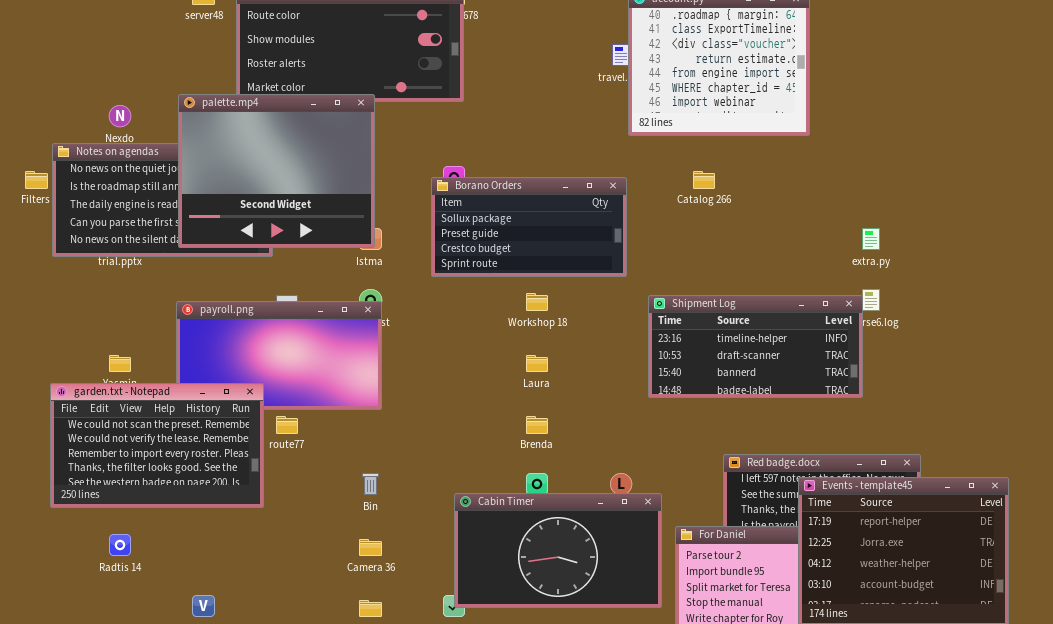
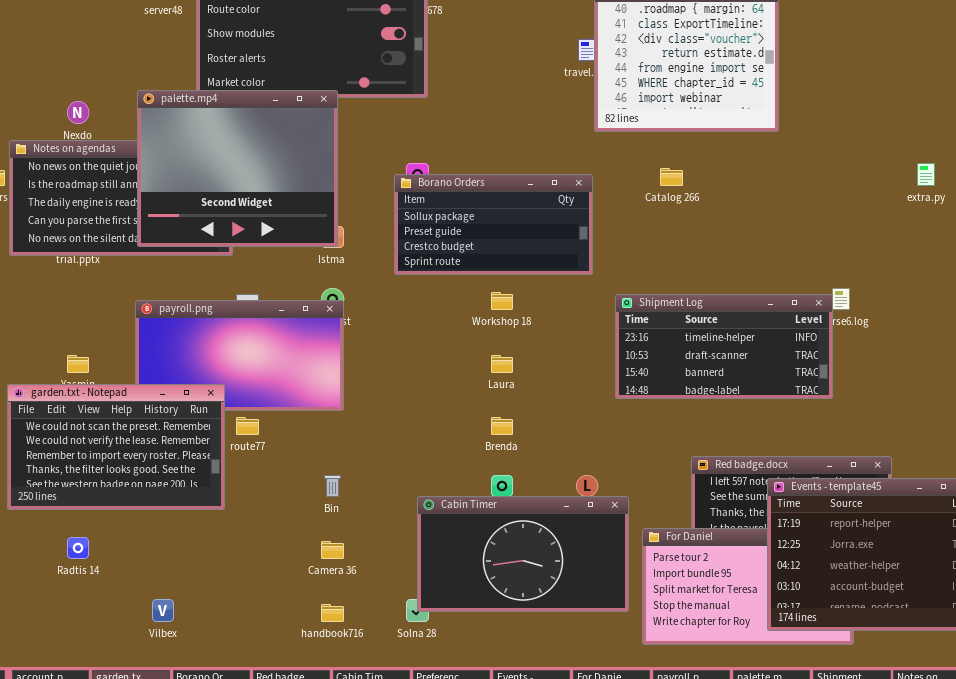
extra.py: [862,228,880,250] -> [917,163,935,186], moved

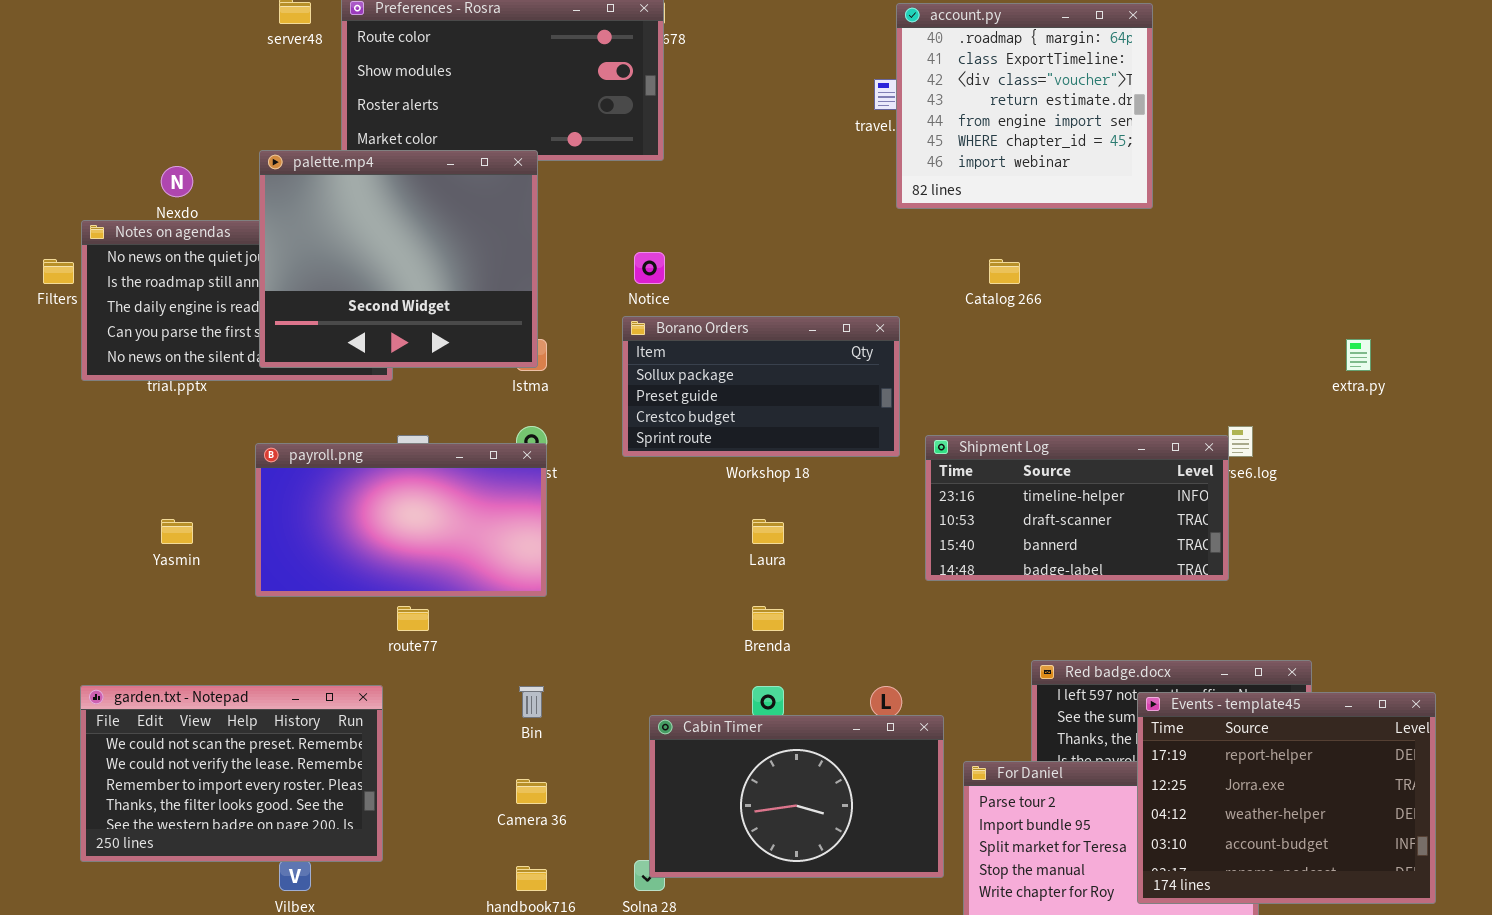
extra.py: [917,163,935,186] -> [1346,339,1371,371], moved
Borano Orders: [394,174,593,275] -> [622,316,900,457], moved
garden.txt - Notepad: [7,384,225,510] -> [80,685,383,862], moved

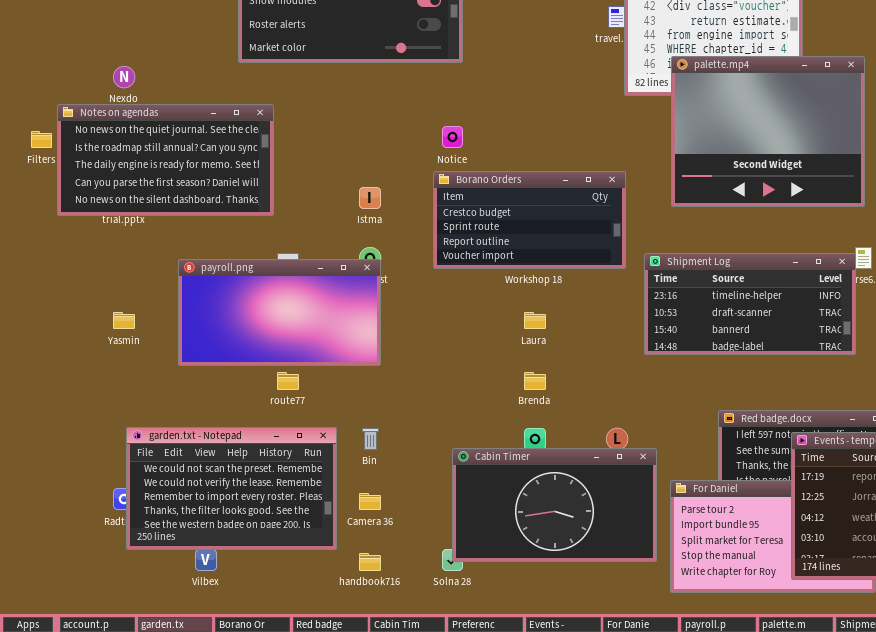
palette.mp4: [259,150,538,368] -> [671,56,865,207], moved
Borano Orders: [622,316,900,457] -> [433,171,626,269], scrolled down 2 rows
garden.txt - Notepad: [80,685,383,862] -> [126,427,337,550], moved

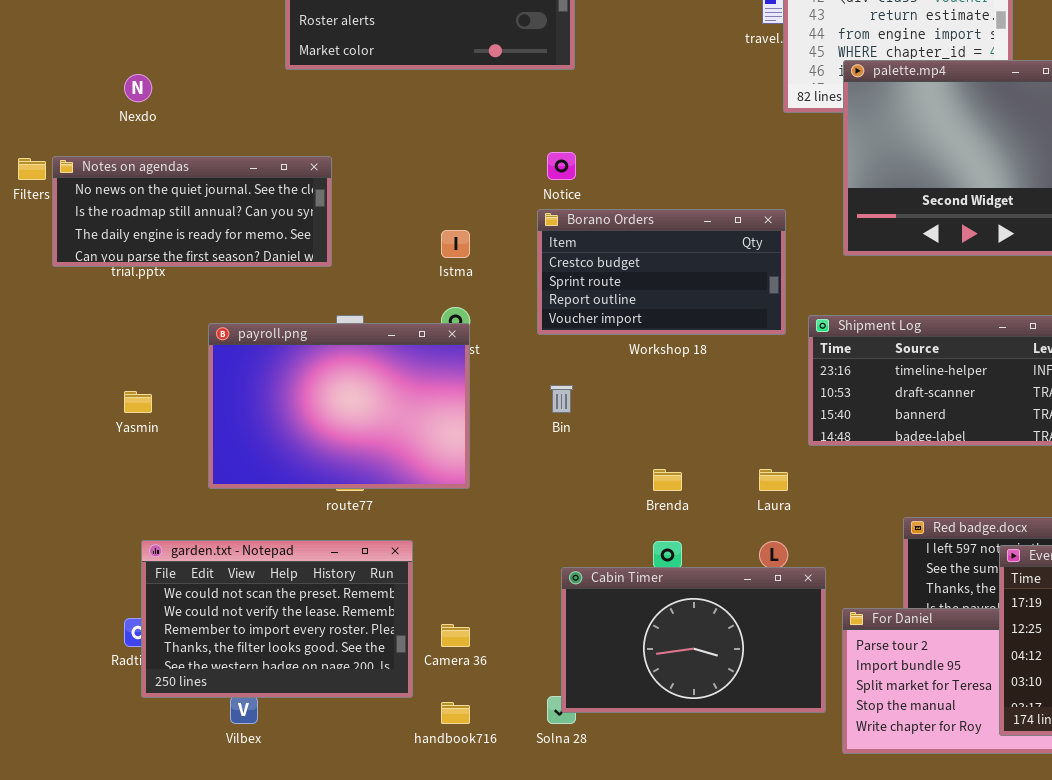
Notes on agendas: [57,104,274,216] -> [52,156,332,267], resized
payroll.png: [178,259,381,366] -> [208,323,470,489], resized
Laura: [524,312,546,329] -> [759,469,788,491], moved
Bin: [362,428,379,450] -> [550,385,573,413], moved

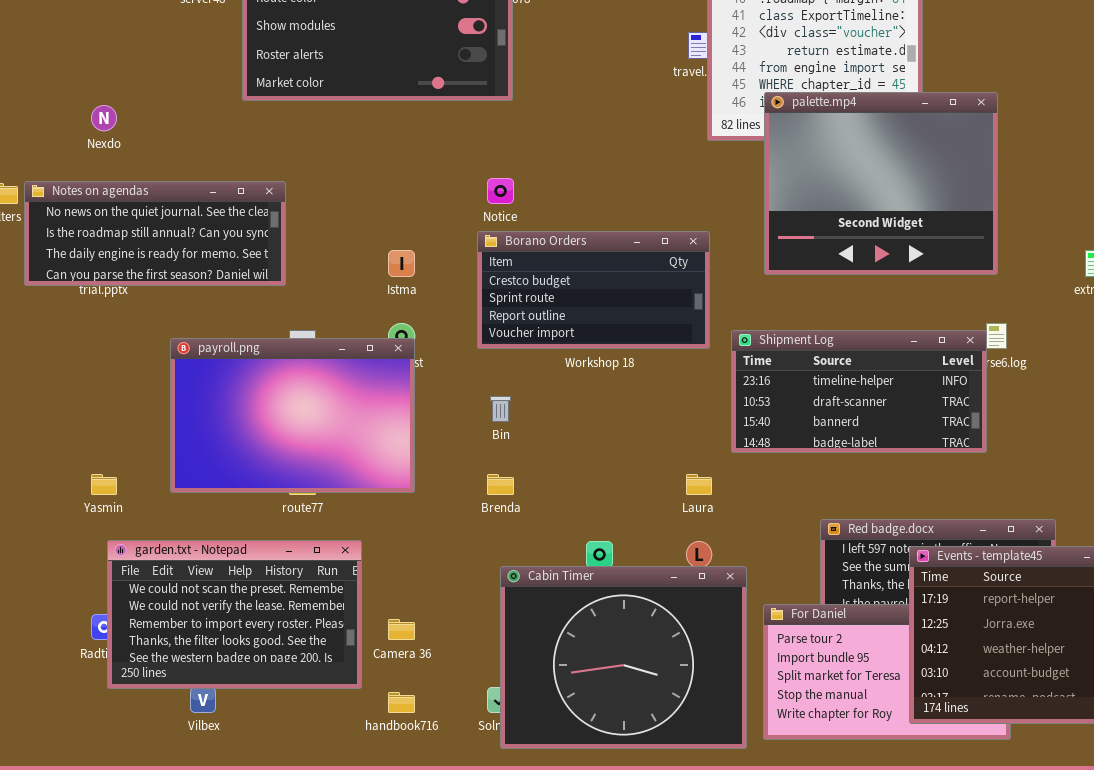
Yasmin: [124,391,152,413] -> [91,474,117,495], moved
Brenda: [653,469,682,491] -> [487,474,514,495], moved
Cabin Timer: [561,567,826,713] -> [500,566,747,749], resized

